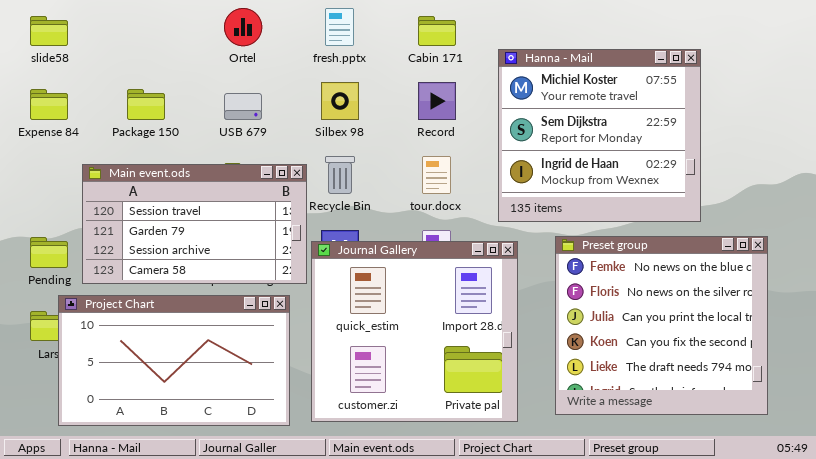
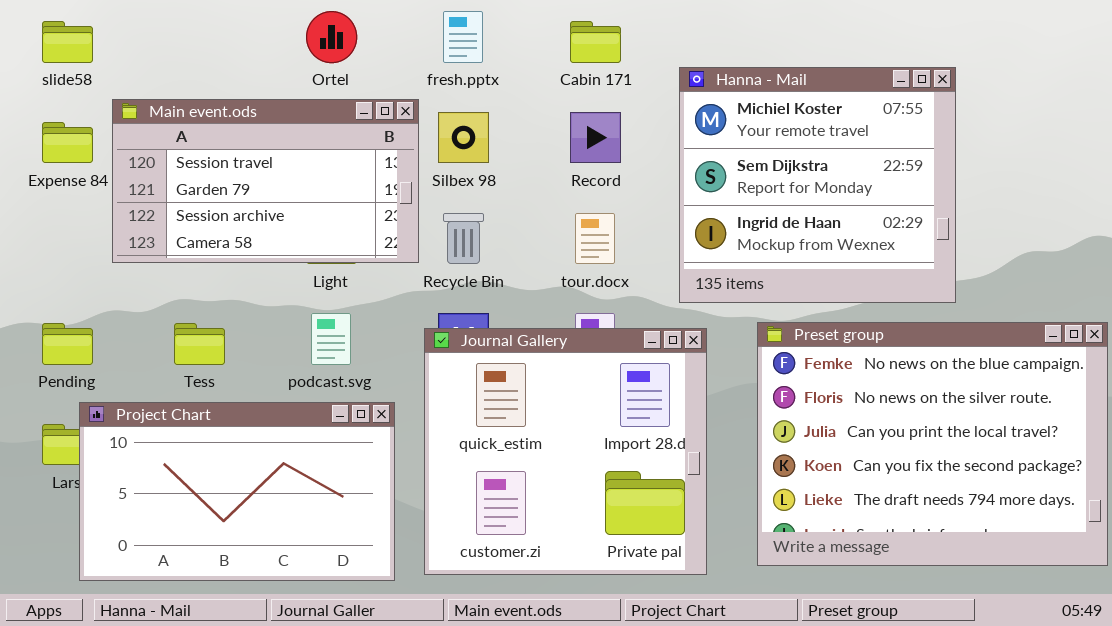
Main event.ods: [82,164,307,284] -> [112,99,419,263], moved
Preset group: [555,236,768,415] -> [757,322,1108,566], resized

